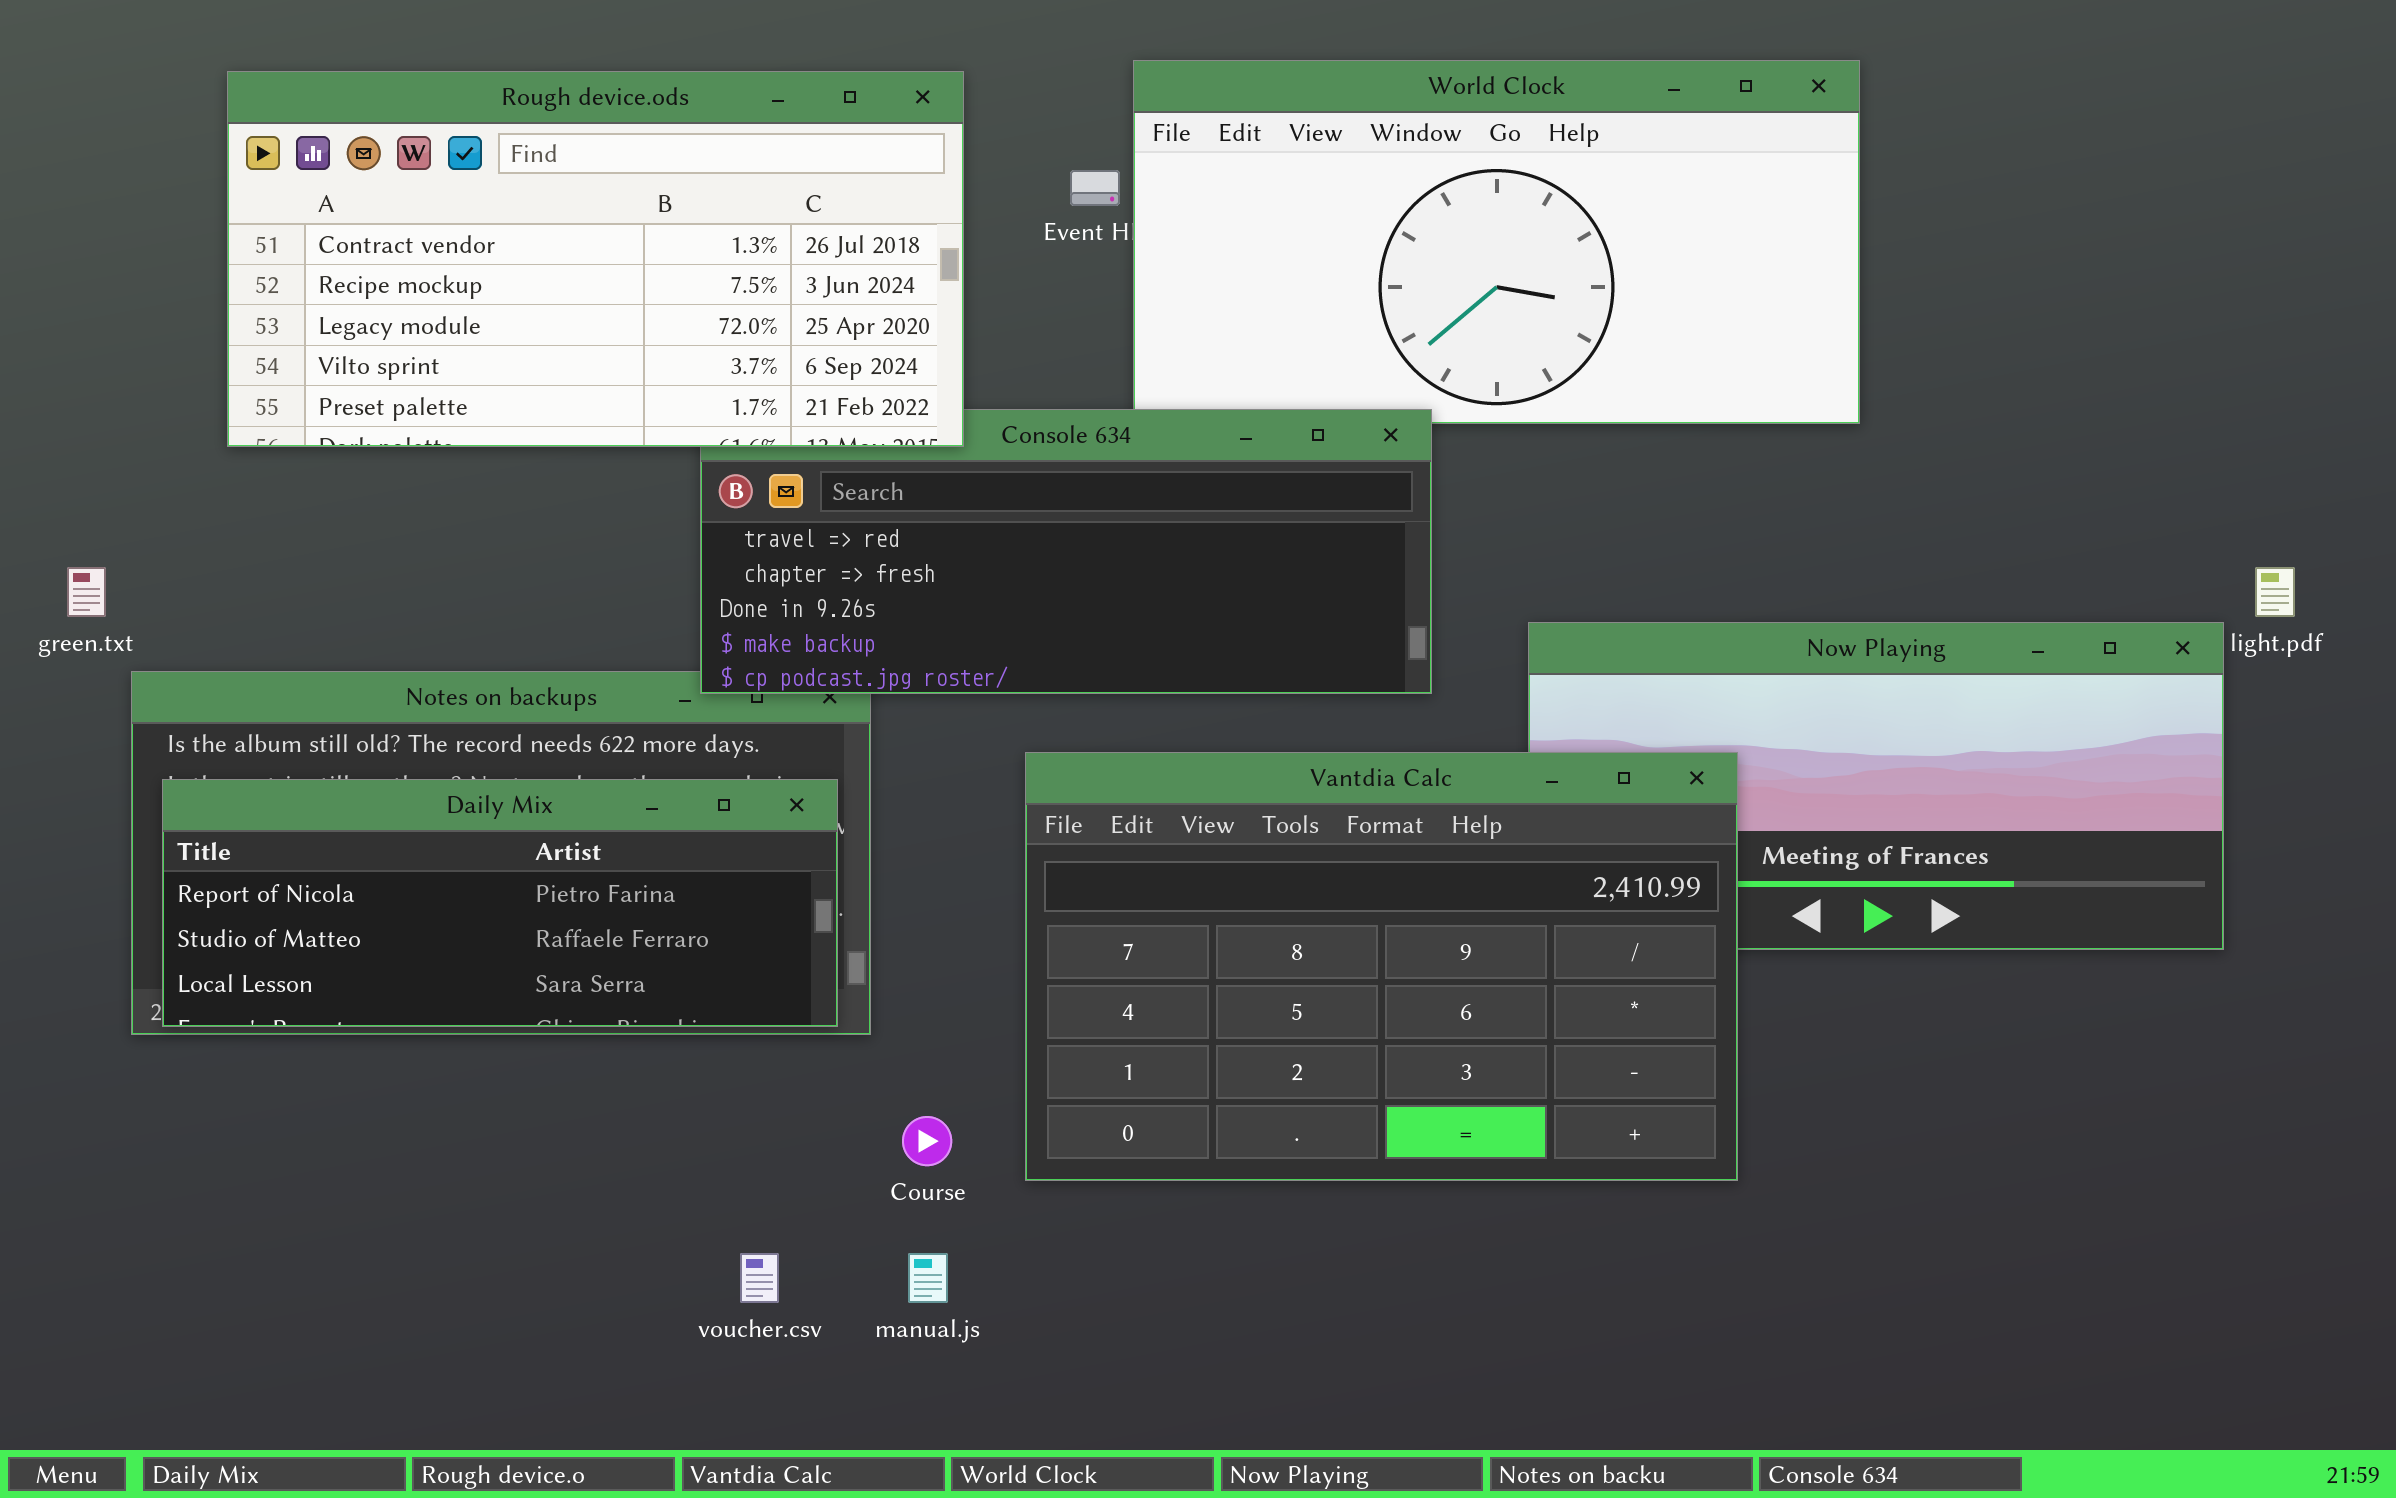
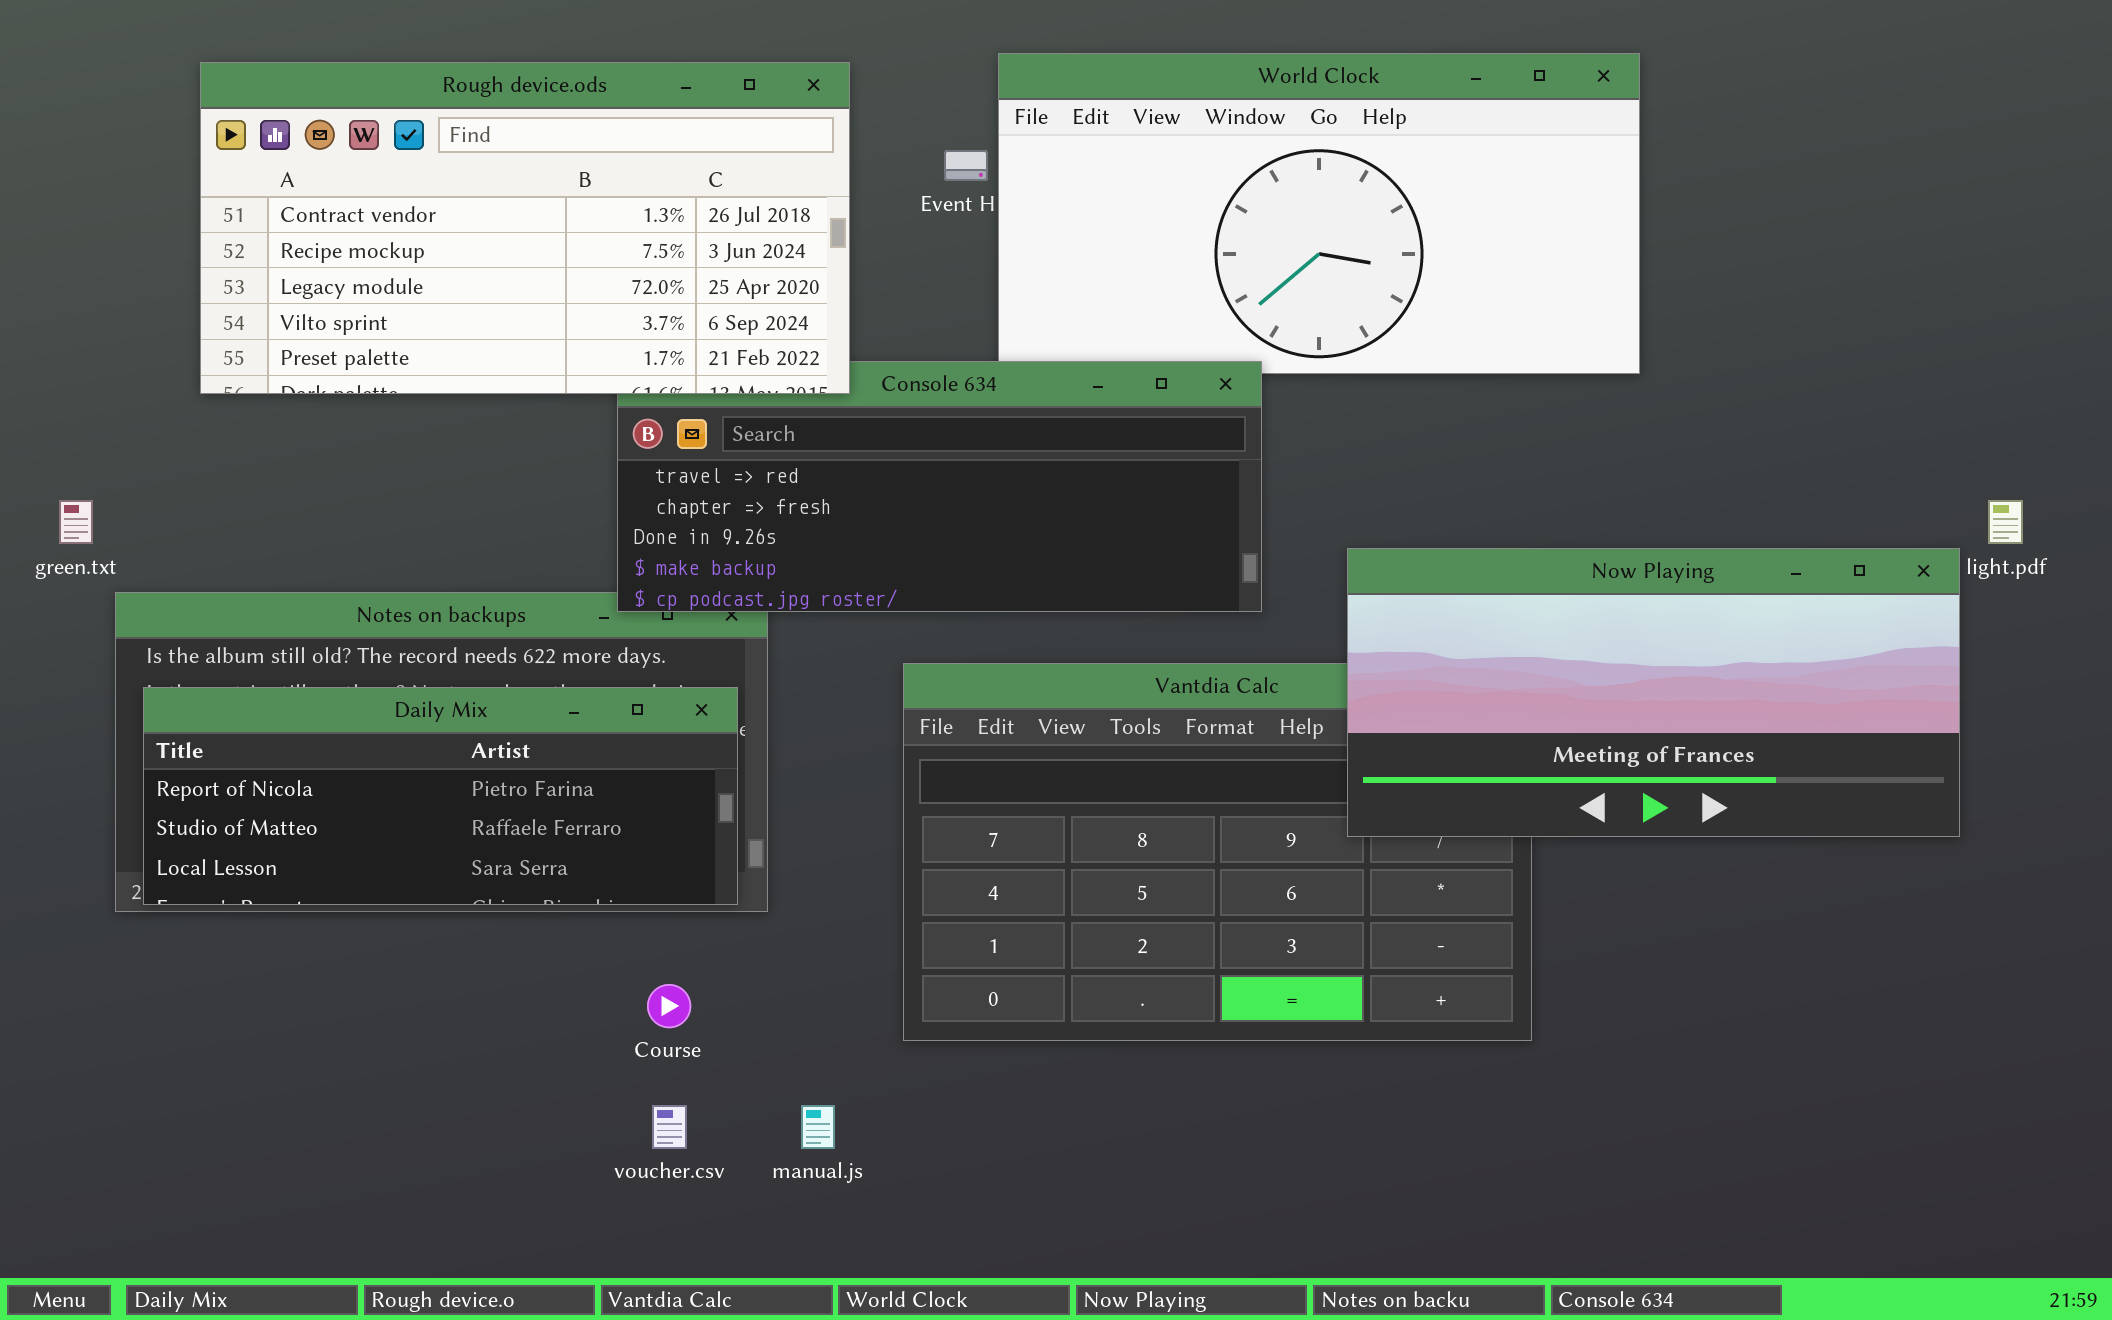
Now Playing: [1528,622,2224,950] -> [1347,548,1960,837], raised
Course: [902,1116,952,1166] -> [647,984,691,1028], moved

